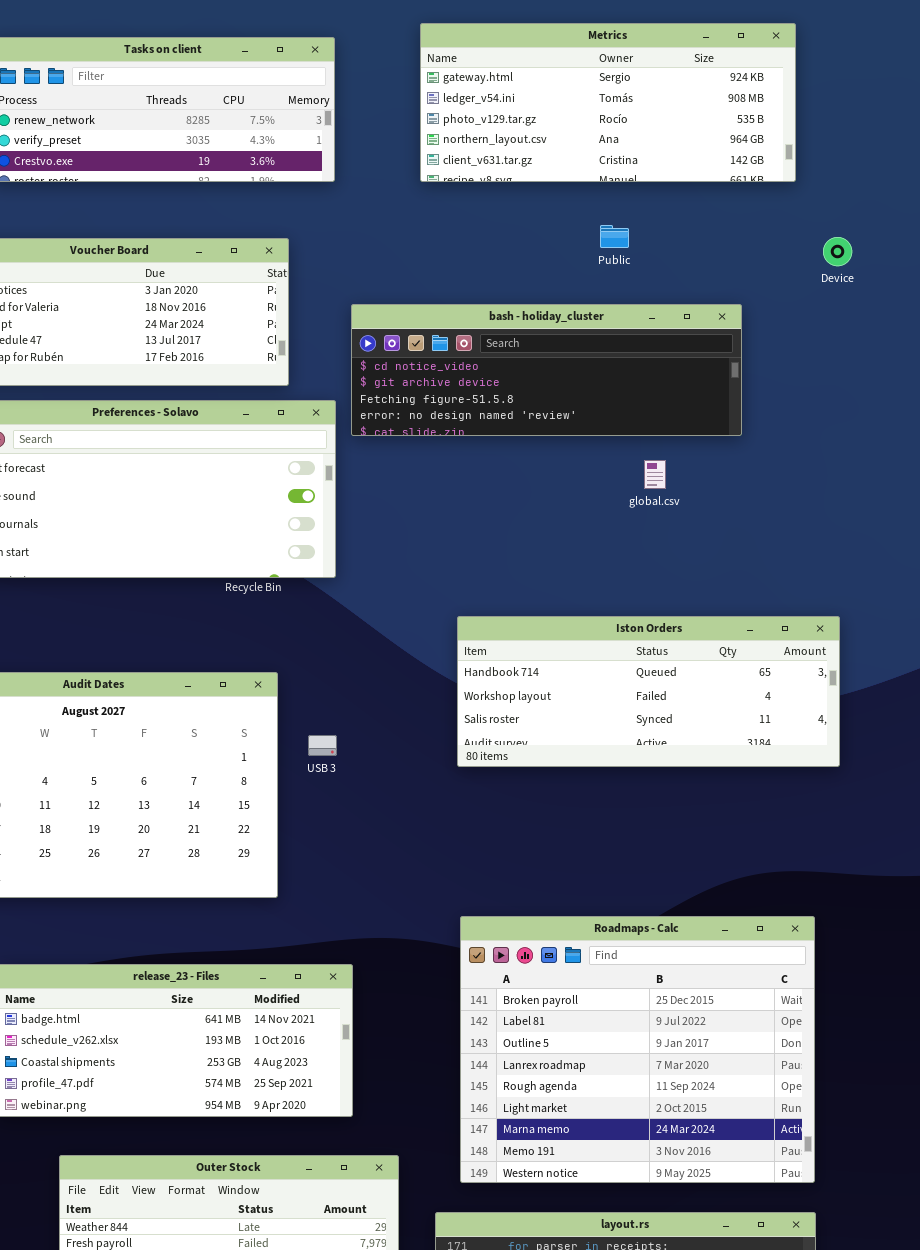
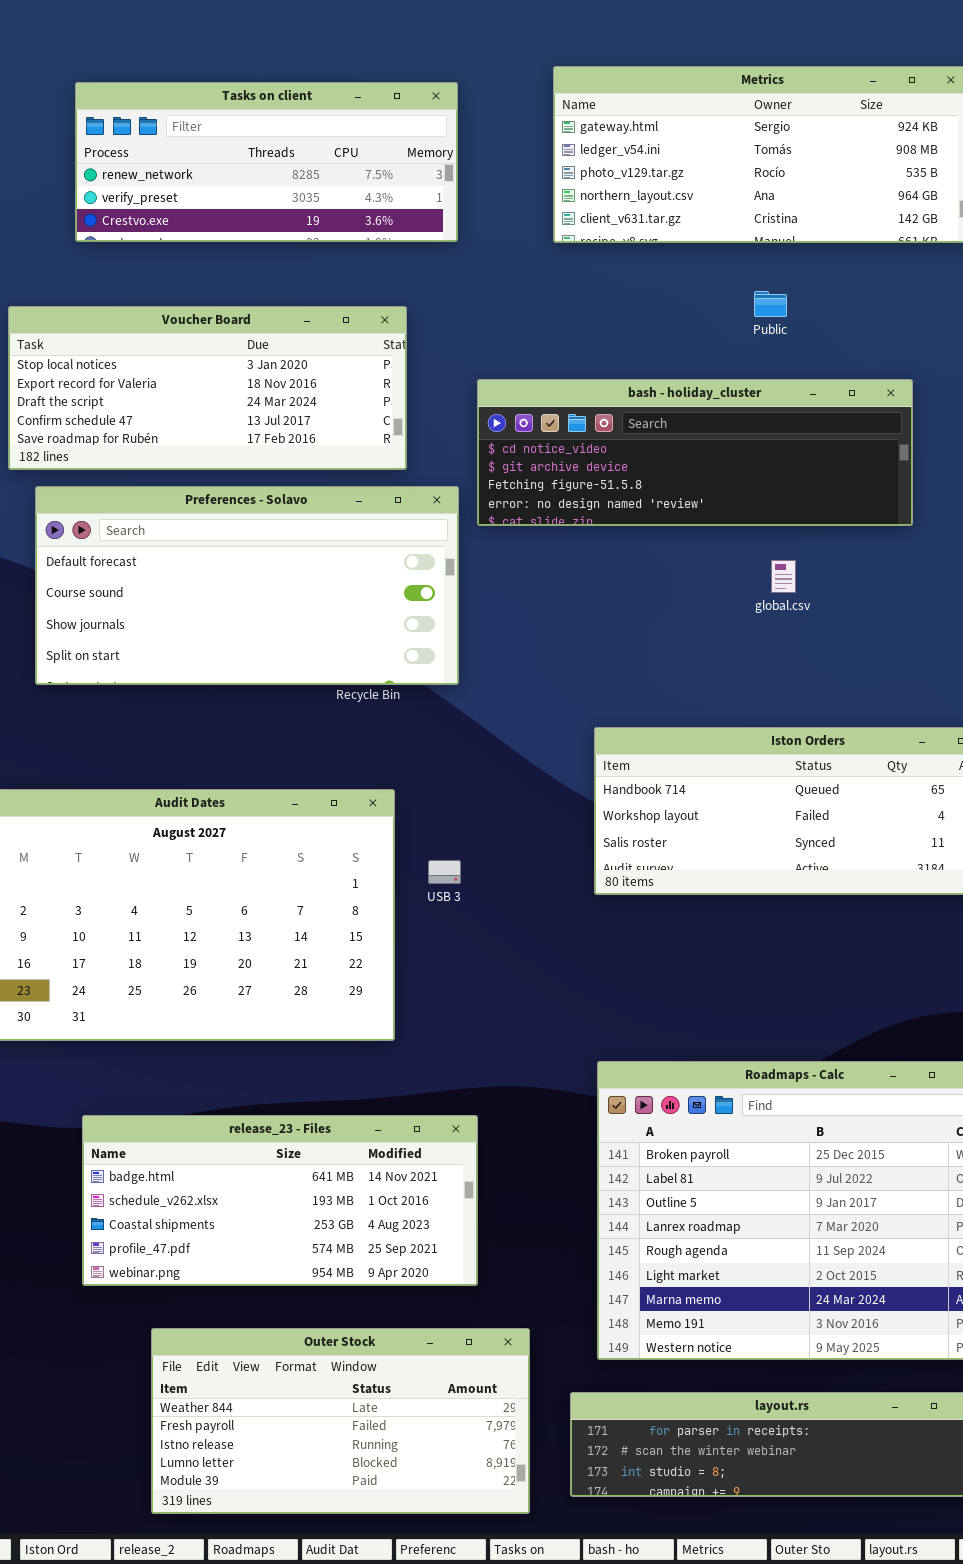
global.csv: [644,460,666,489] -> [771,560,796,593], moved

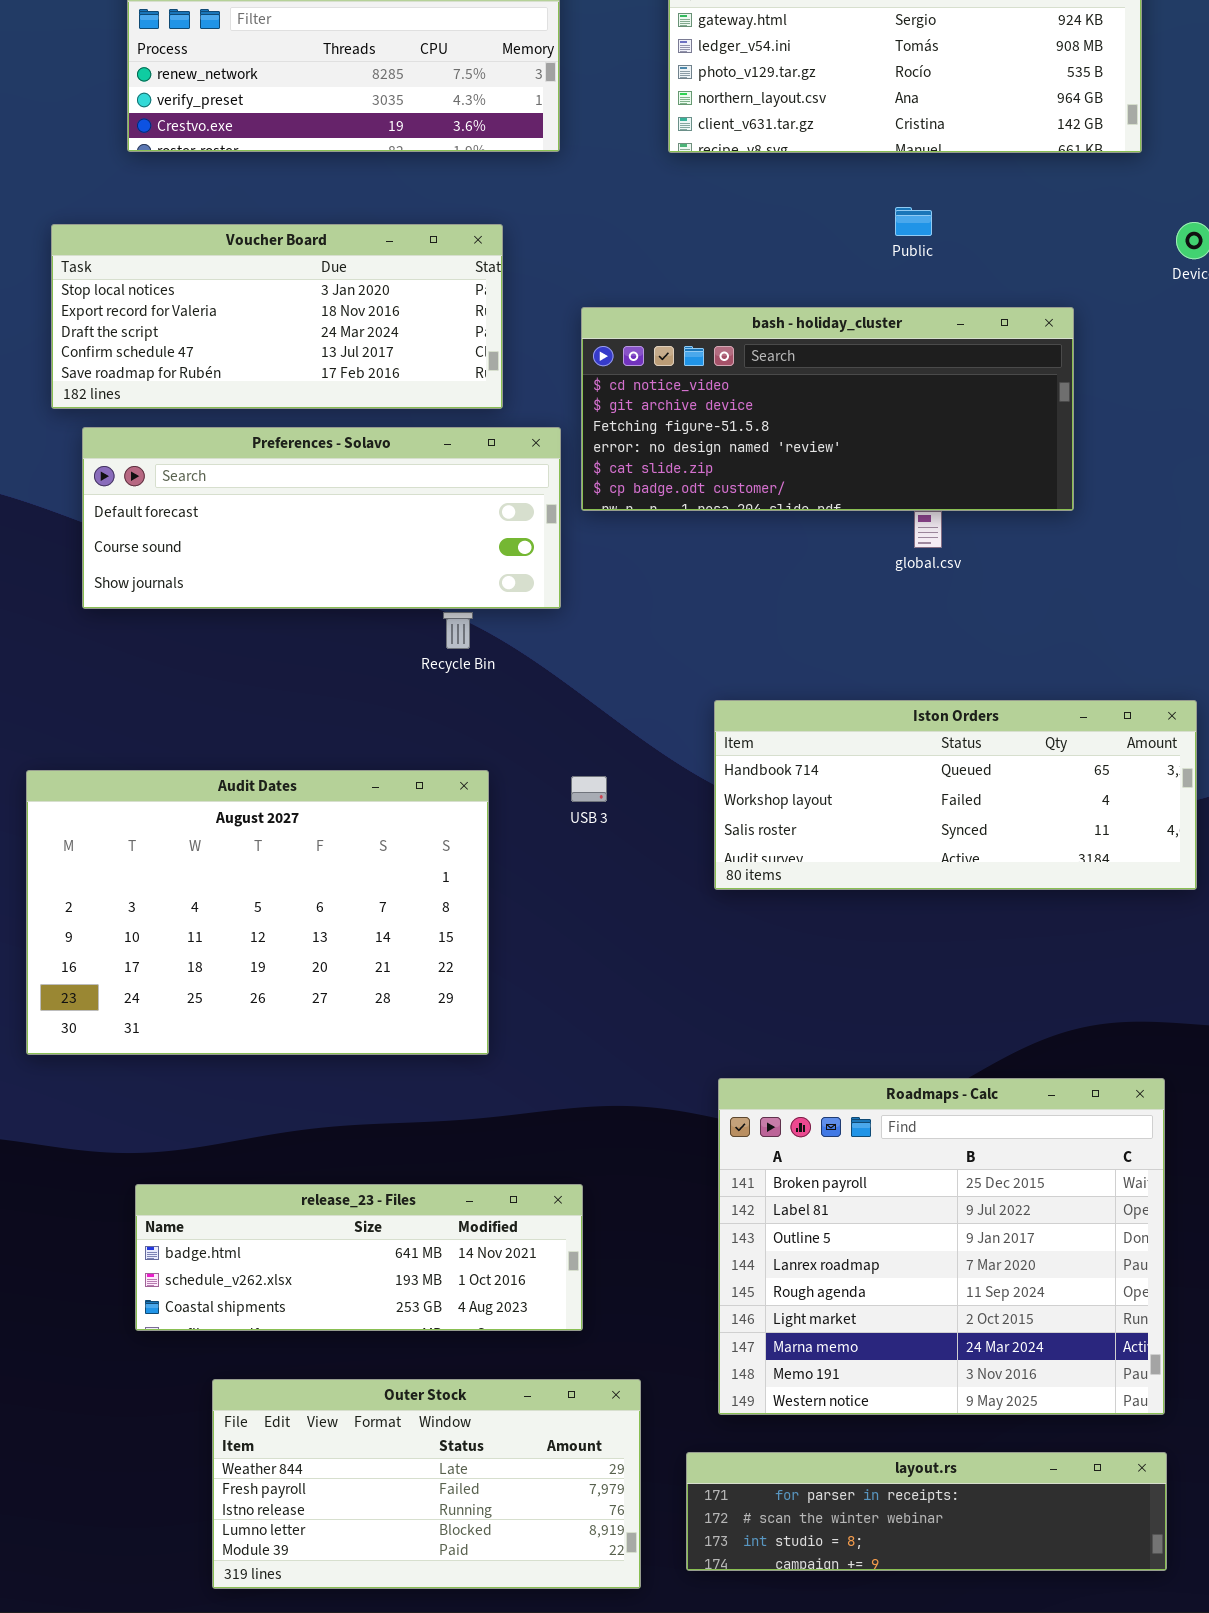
bash - holiday_cluster: [477,379,913,526] -> [581,307,1074,511], resized
Preferences - Solavo: [35,486,459,685] -> [82,427,561,609], resized
USB 3: [428,860,461,884] -> [571,776,607,802], moved
release_23 - Files: [82,1115,478,1286] -> [135,1184,583,1331], resized

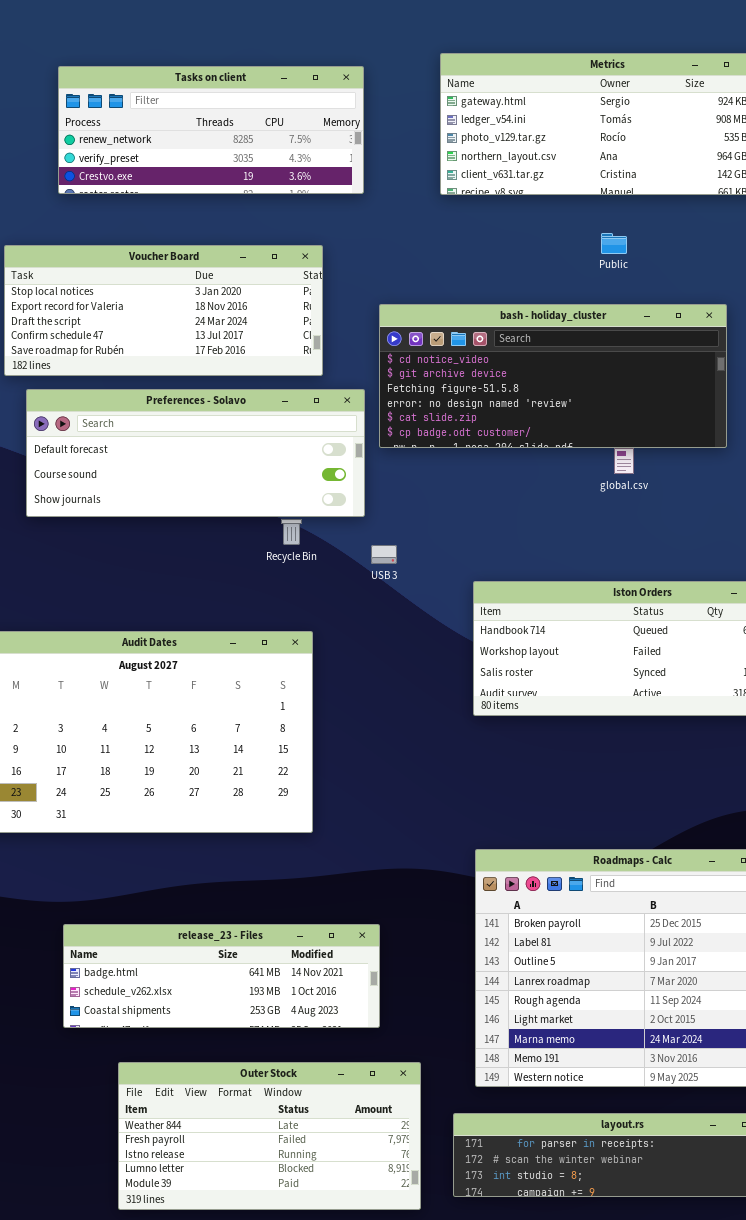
USB 3: [571,776,607,802] -> [371,545,397,564], moved

